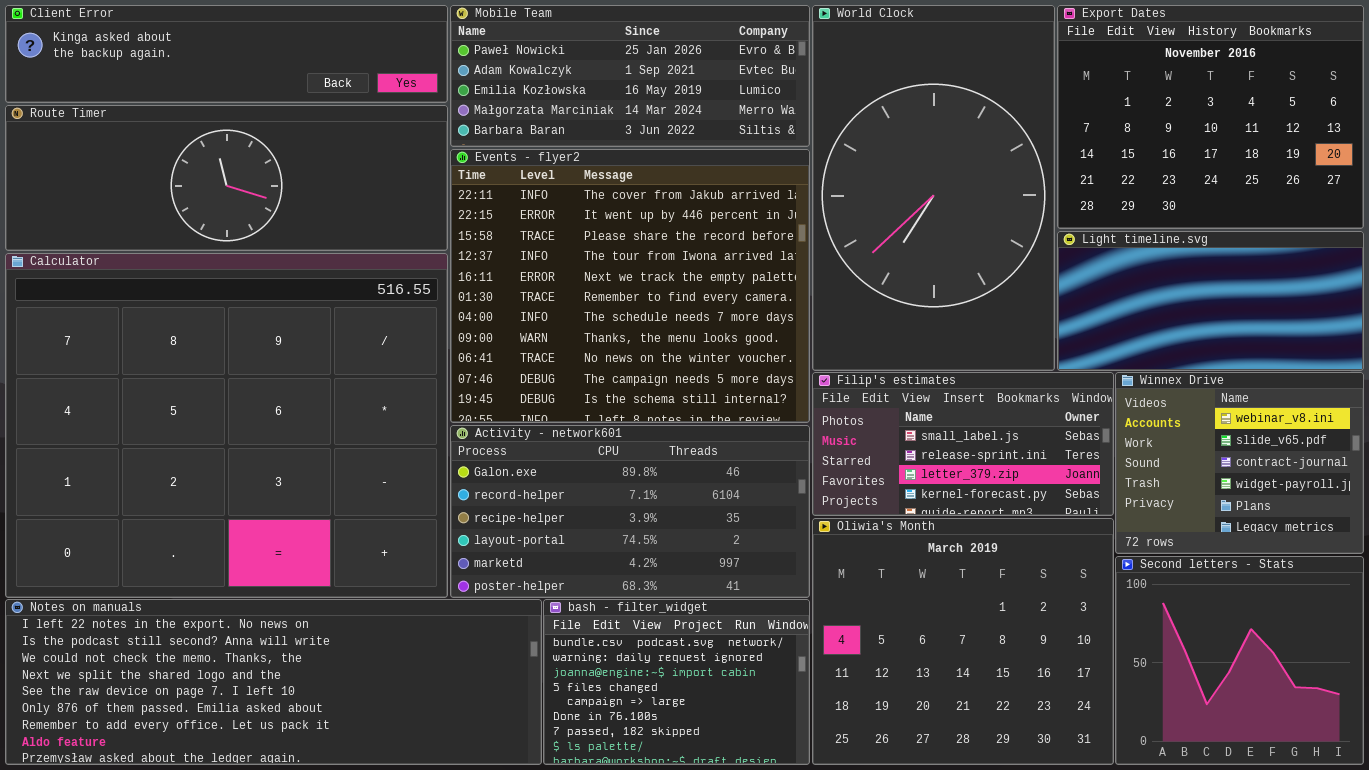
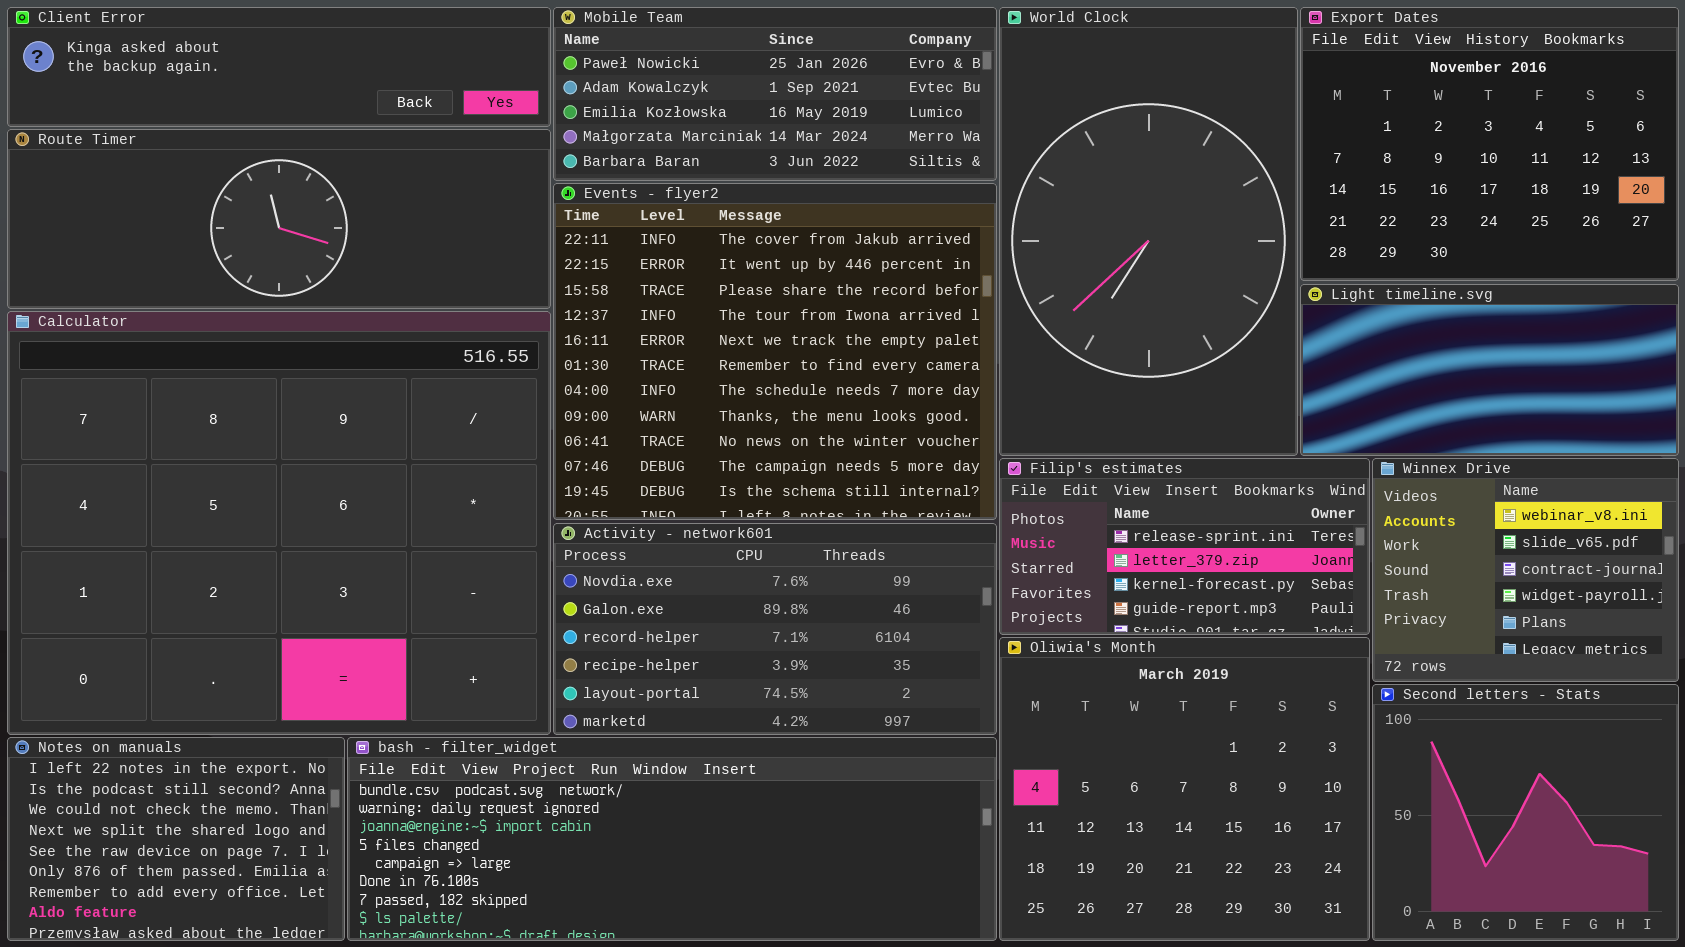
Filip's estimates: [812,372,1114,516] -> [999,458,1370,635], scrolled down 1 row
Activity - network601: [450,425,810,598] -> [553,523,997,735], scrolled up 1 row
Notes on manuals: [5,599,542,765] -> [7,737,345,941], resized
bash - filter_widget: [543,599,810,765] -> [347,737,997,941], resized

